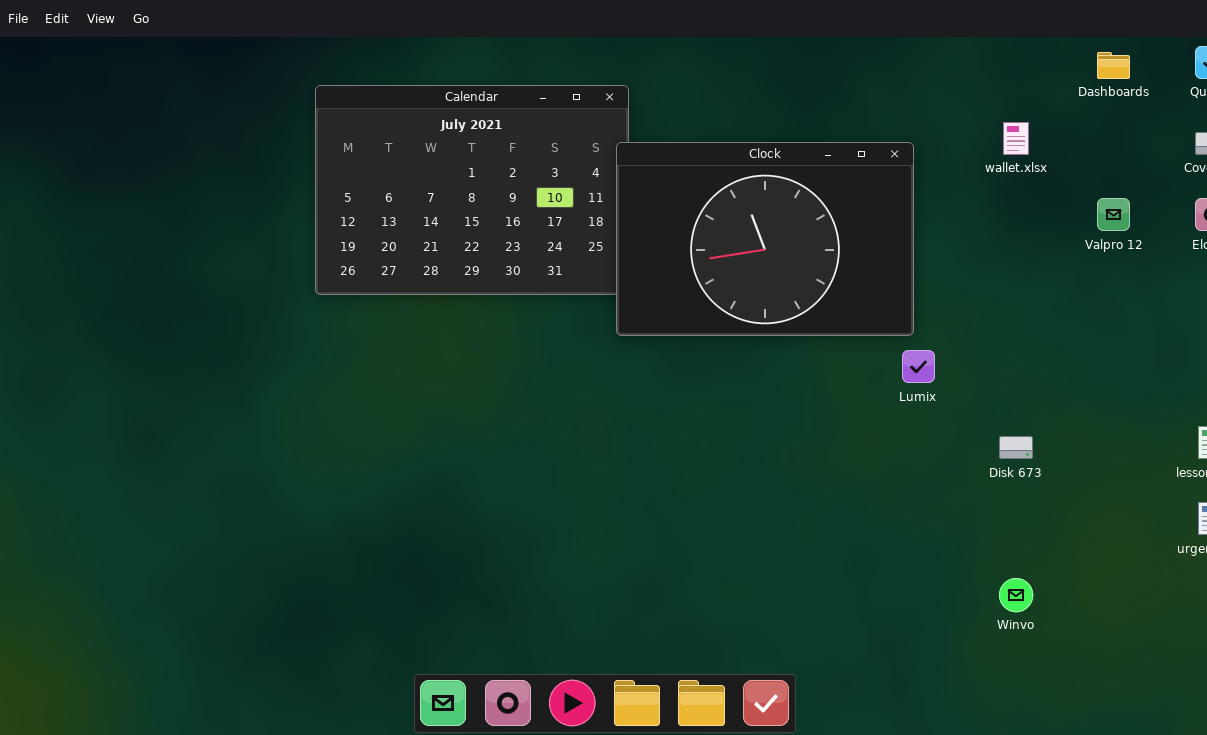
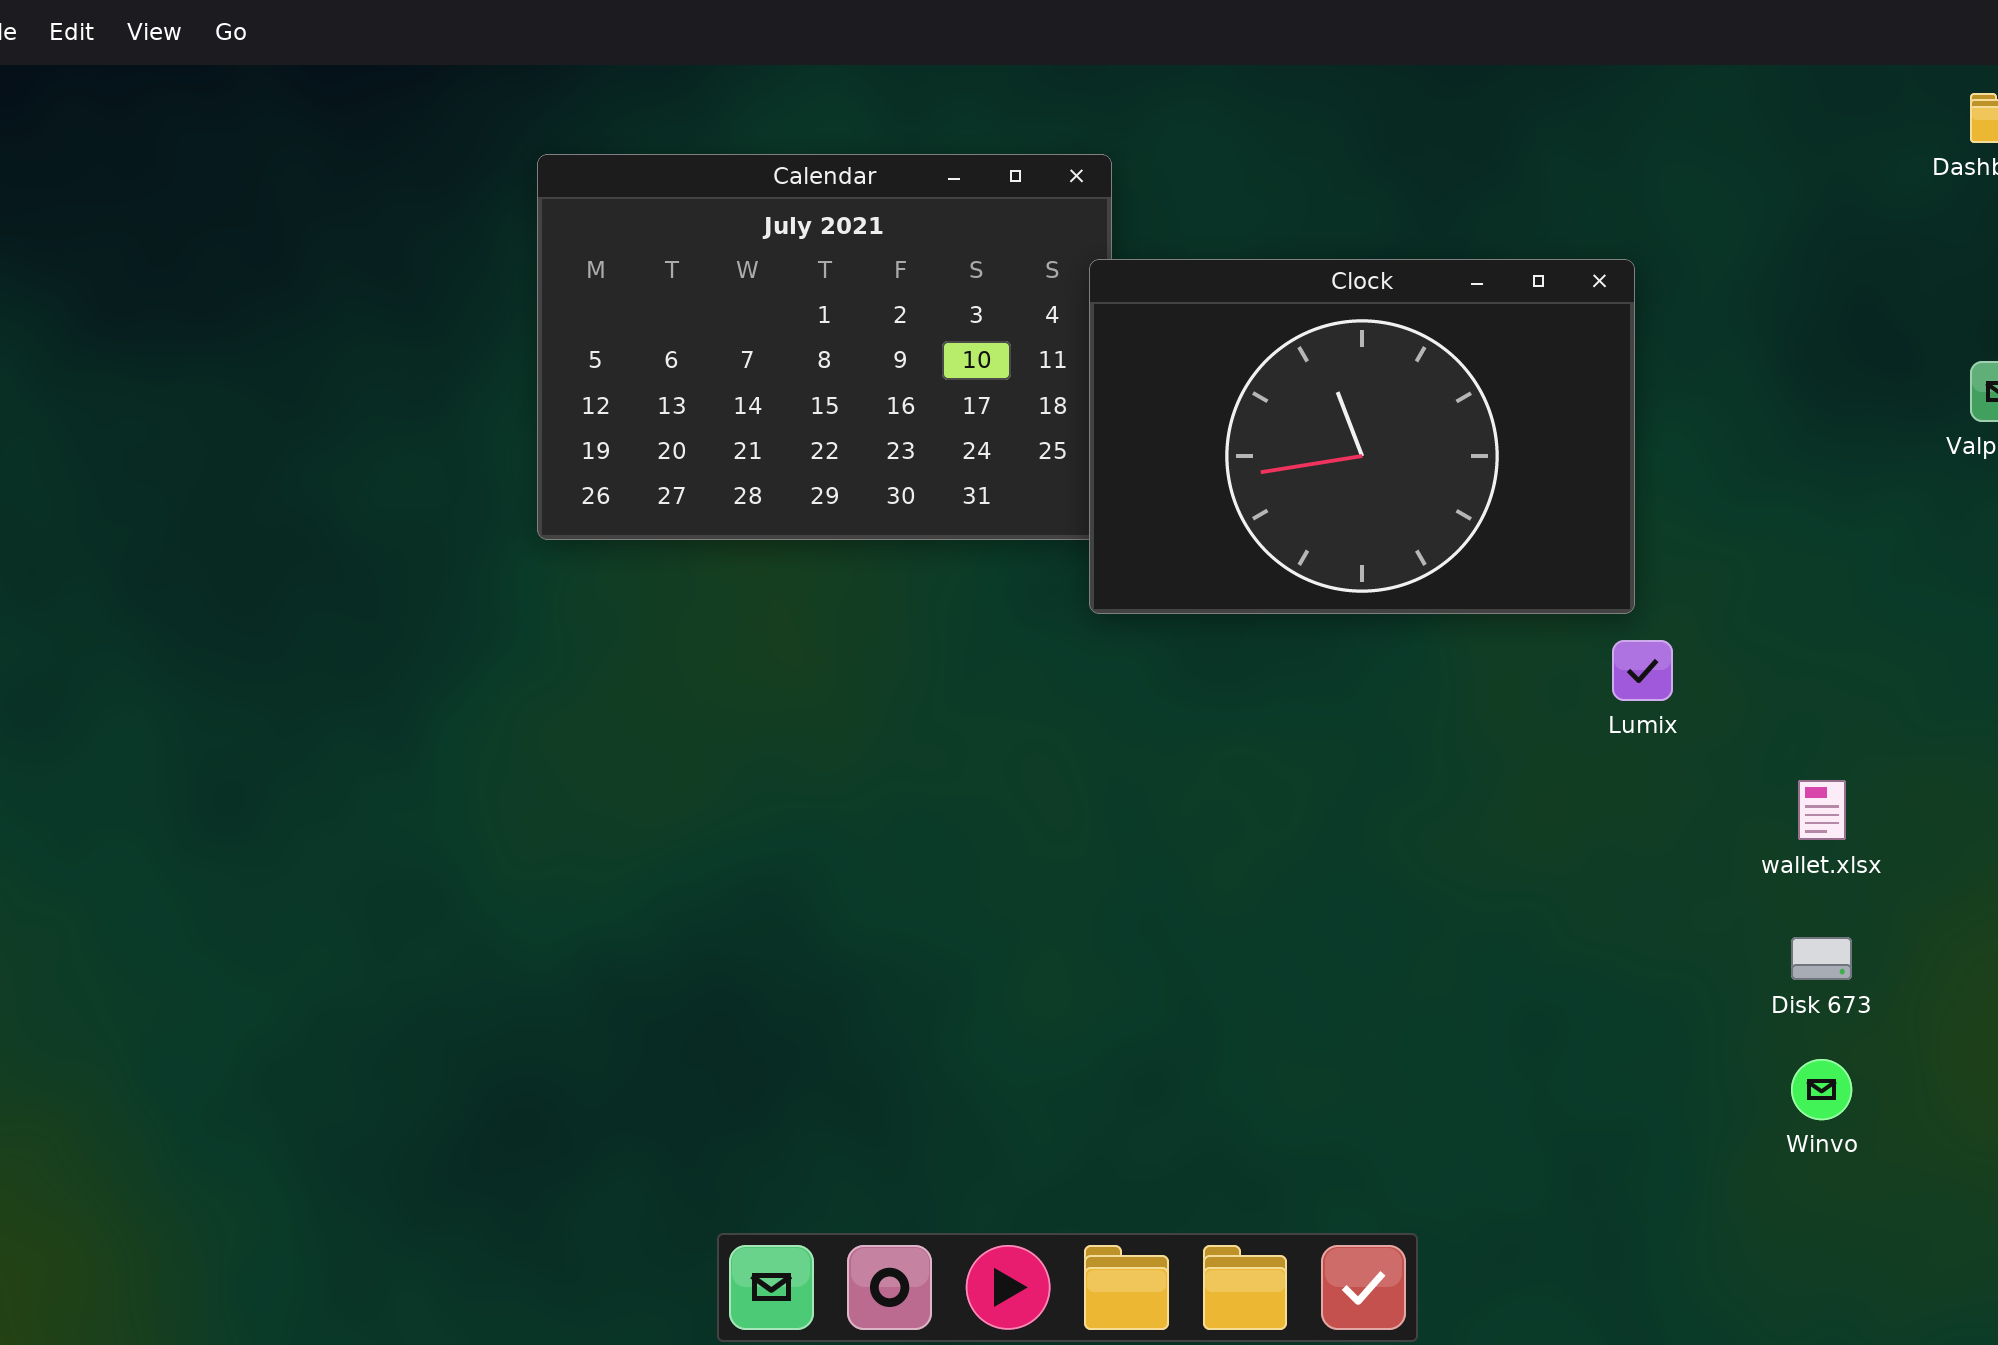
wallet.xlsx: [1003,122,1029,155] -> [1798,780,1846,840], moved
Disk 673: [999,436,1033,459] -> [1791,937,1852,980], moved

